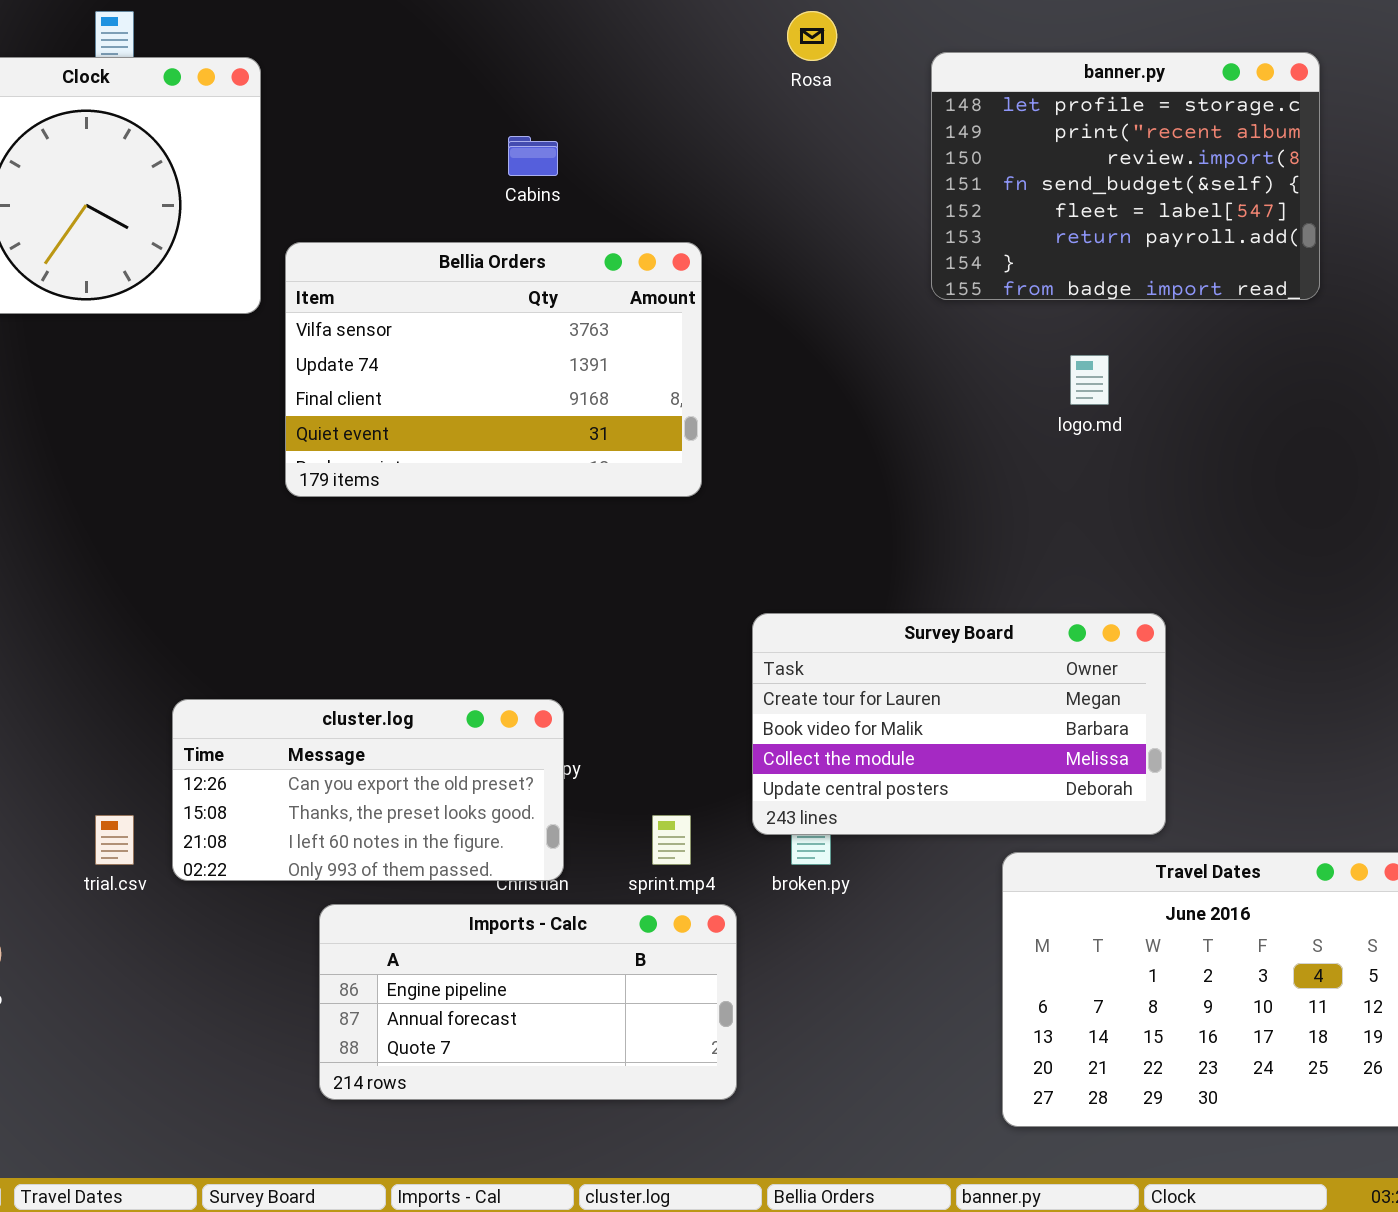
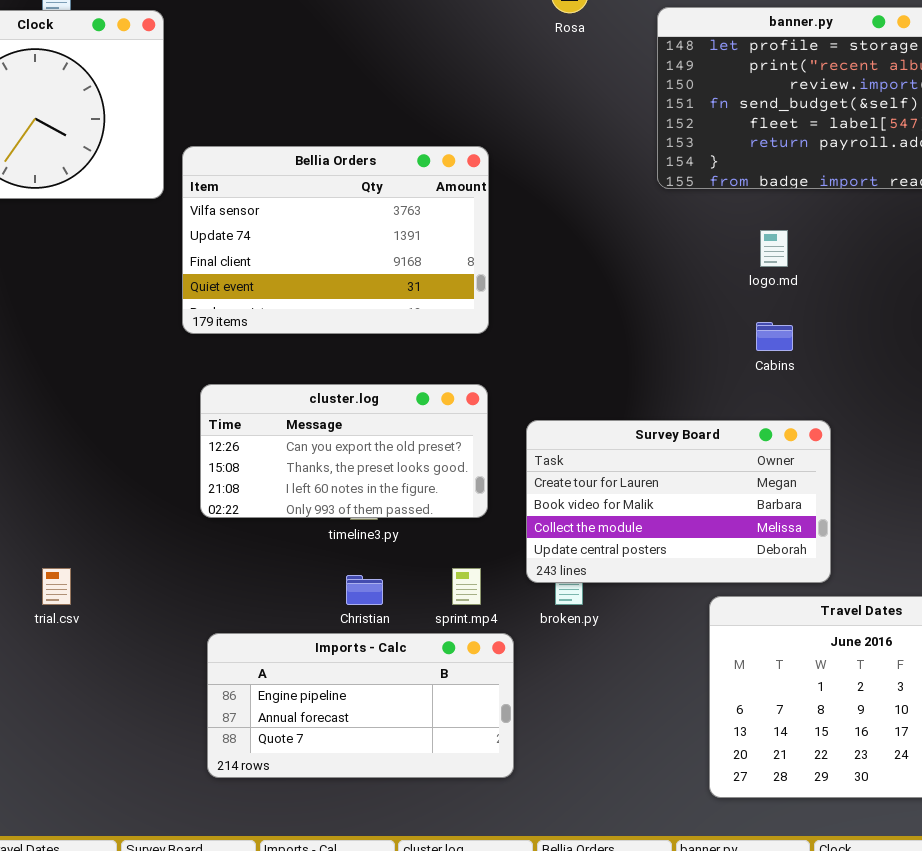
Cabins: [508,136,558,176] -> [756,322,793,351], moved
cluster.log: [172,699,564,881] -> [200,384,488,518], moved

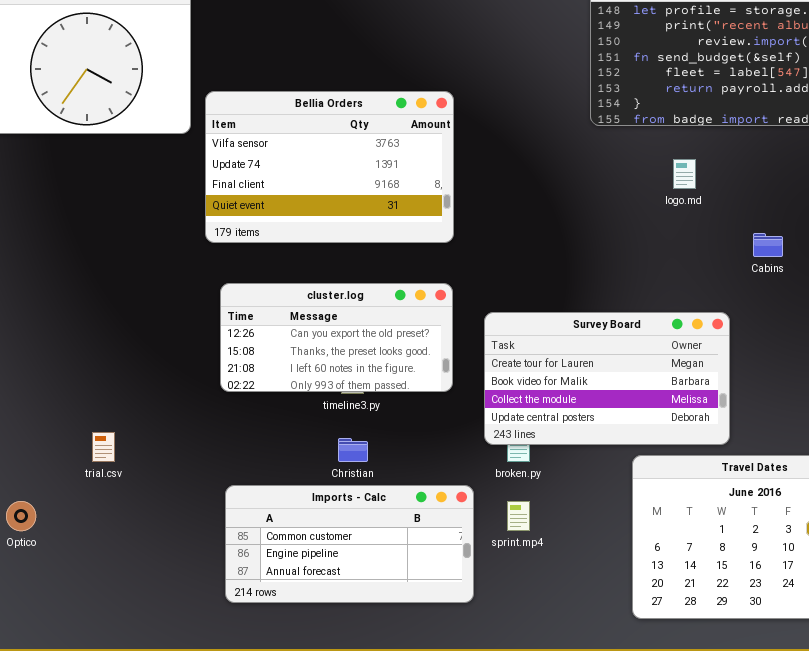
Cabins: [756,322,793,351] -> [753,233,783,257], moved
sprint.mp4: [452,568,481,605] -> [507,501,530,531], moved
Imports - Calc: [207,633,514,778] -> [225,485,474,603], scrolled up 1 row

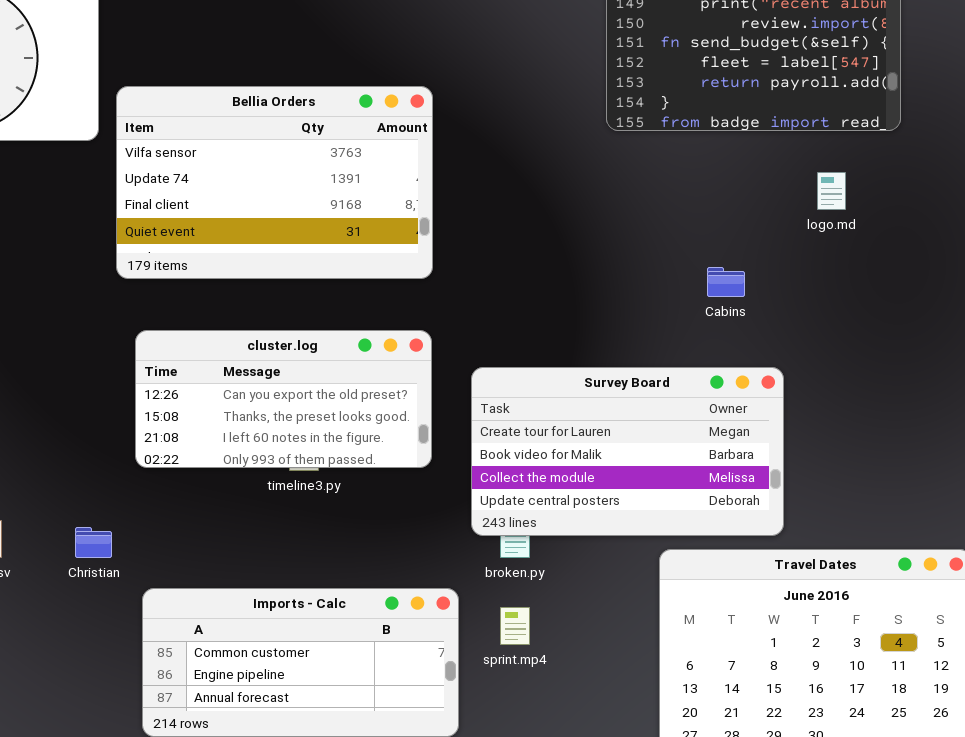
logo.md: [673,159,696,189] -> [817,172,846,210], moved
Cabins: [753,233,783,257] -> [707,267,745,297], moved
Christian: [338,438,368,462] -> [75,527,112,558], moved

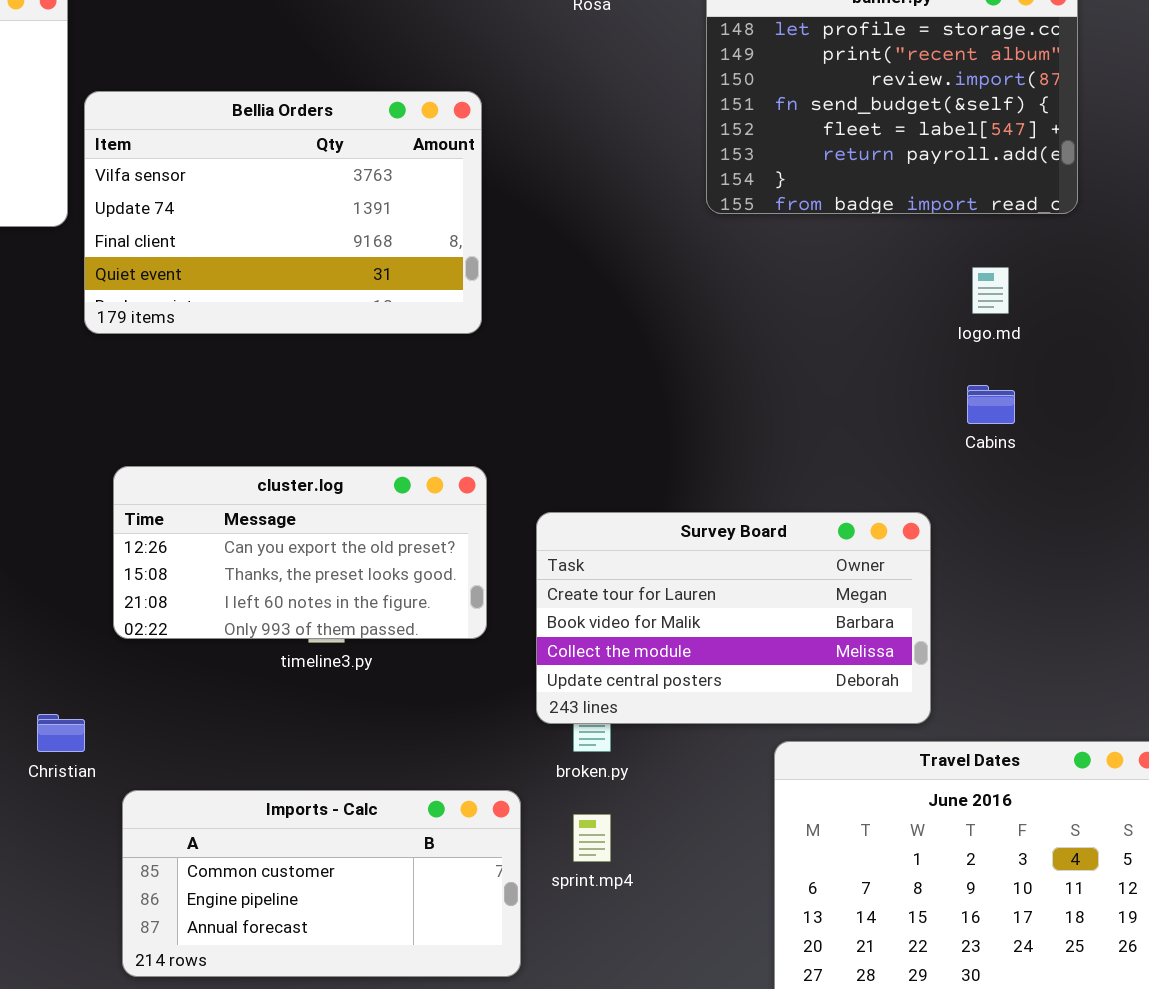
Bellia Orders: [116,86,433,279] -> [84,91,482,334], moved
Cabins: [707,267,745,297] -> [967,385,1015,424], moved

